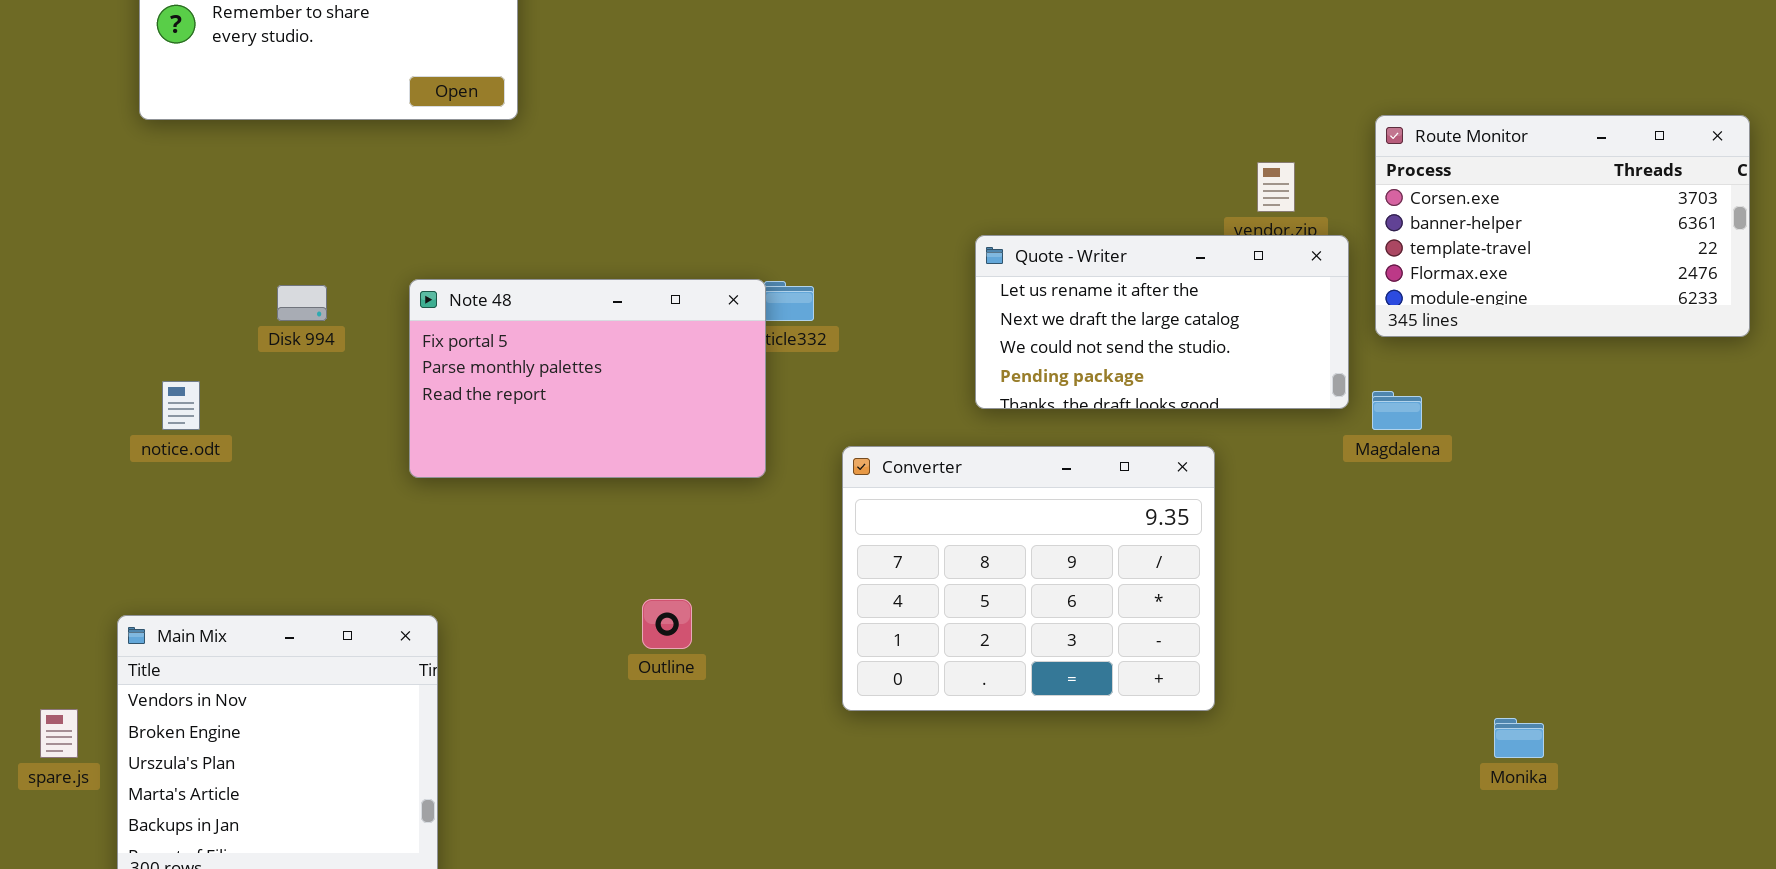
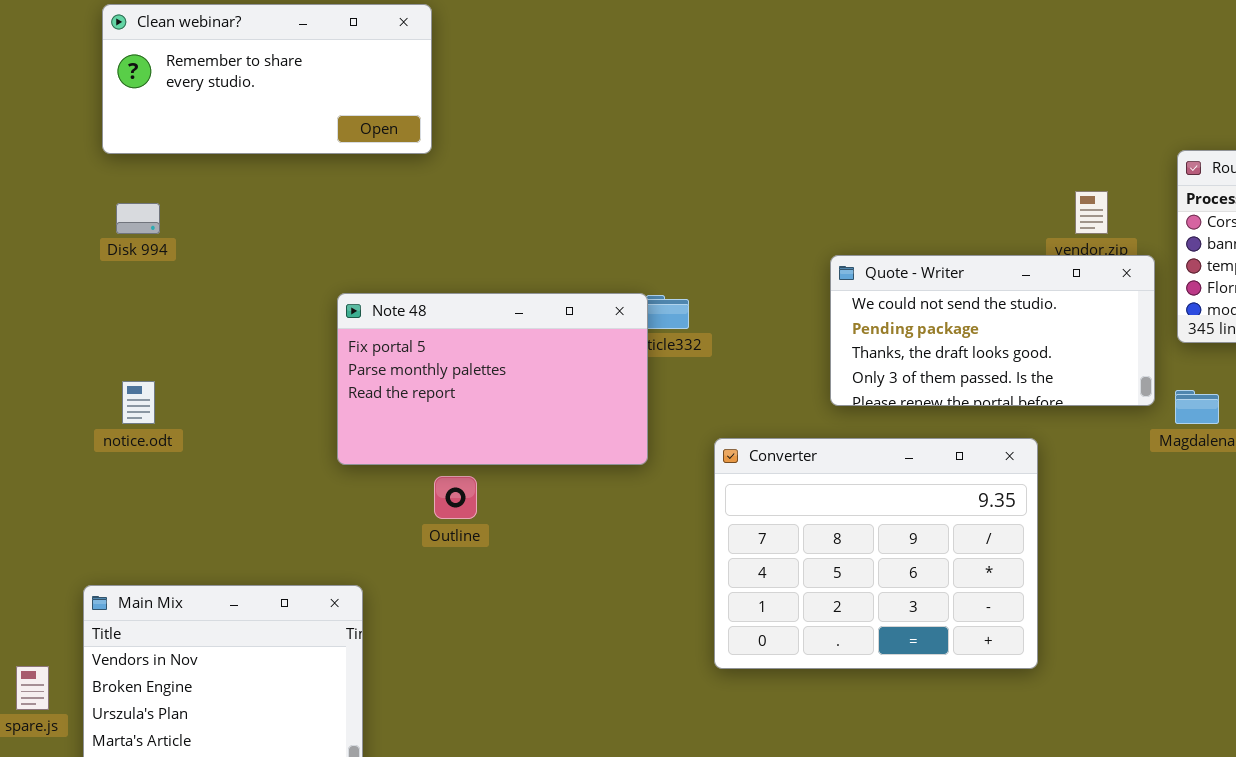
Quote - Writer: [975,235,1349,409] -> [830,255,1155,406], scrolled down 2 rows
Disk 994: [277,285,327,321] -> [116,203,160,234], moved
Outline: [642,599,692,649] -> [434,476,477,519], moved

